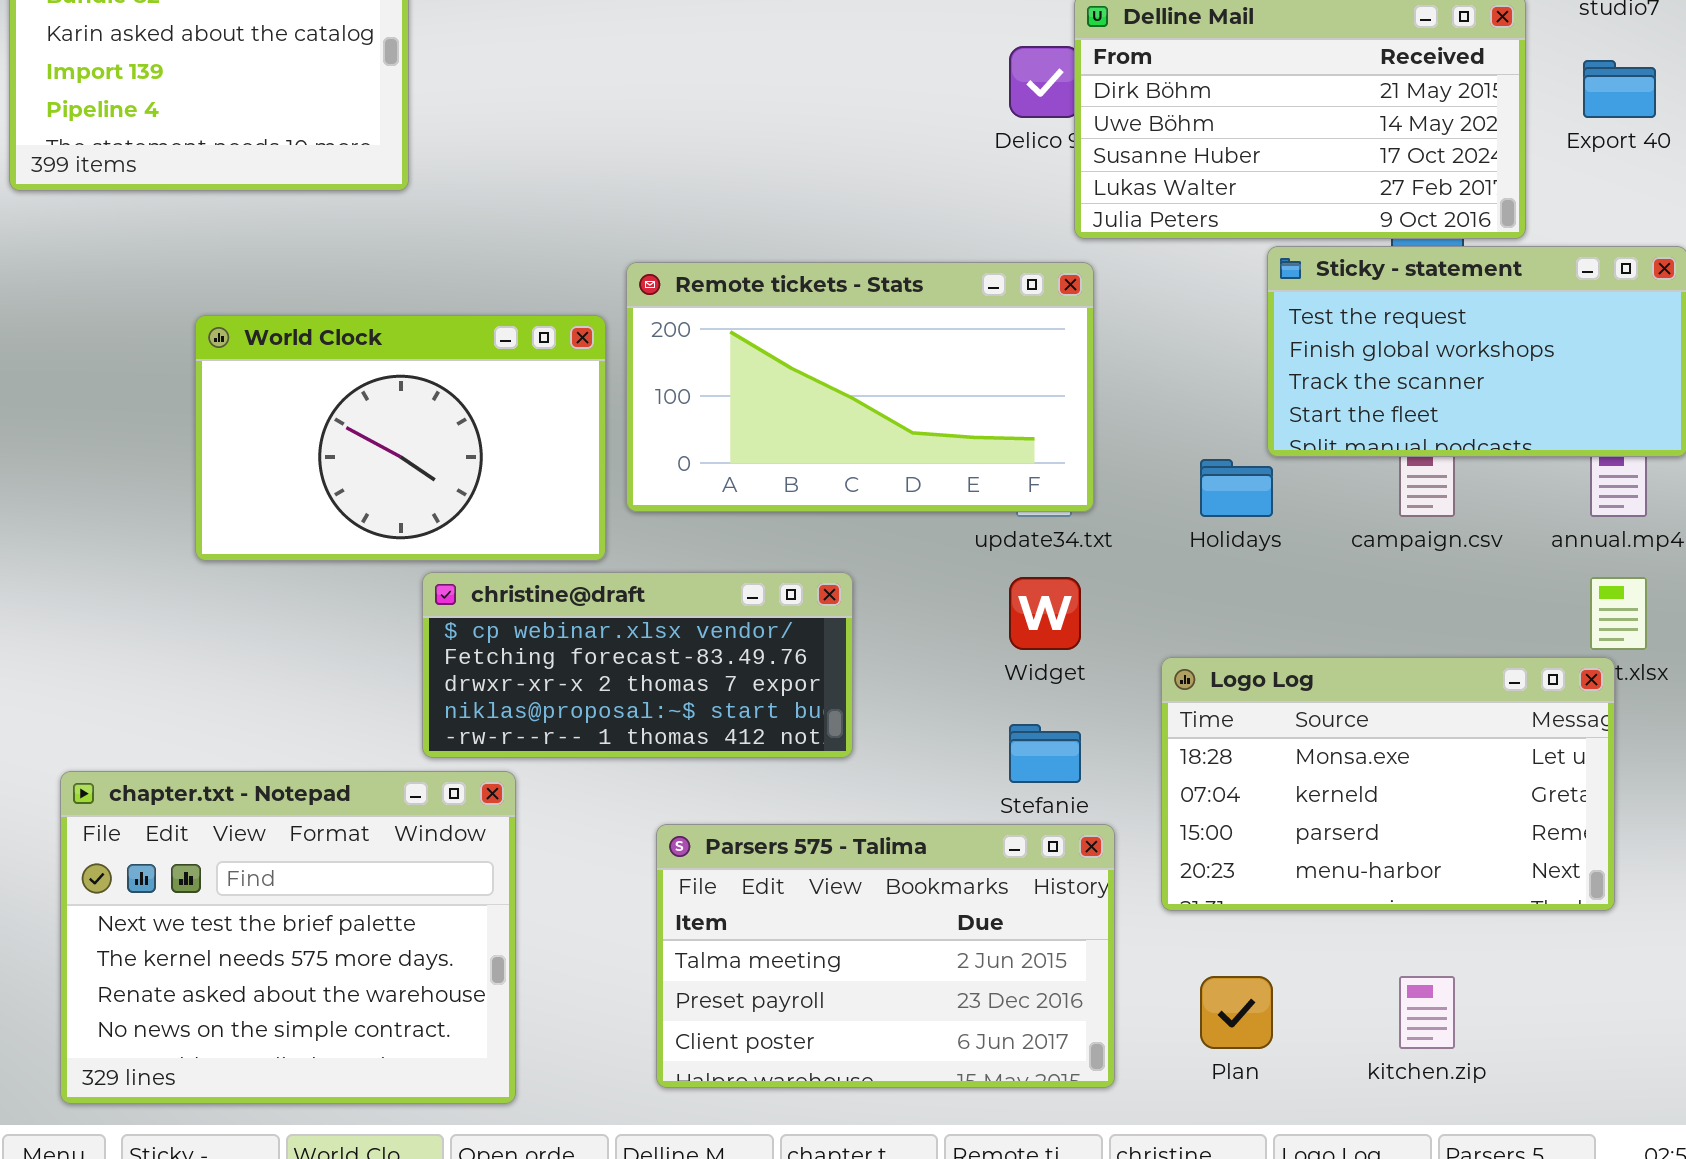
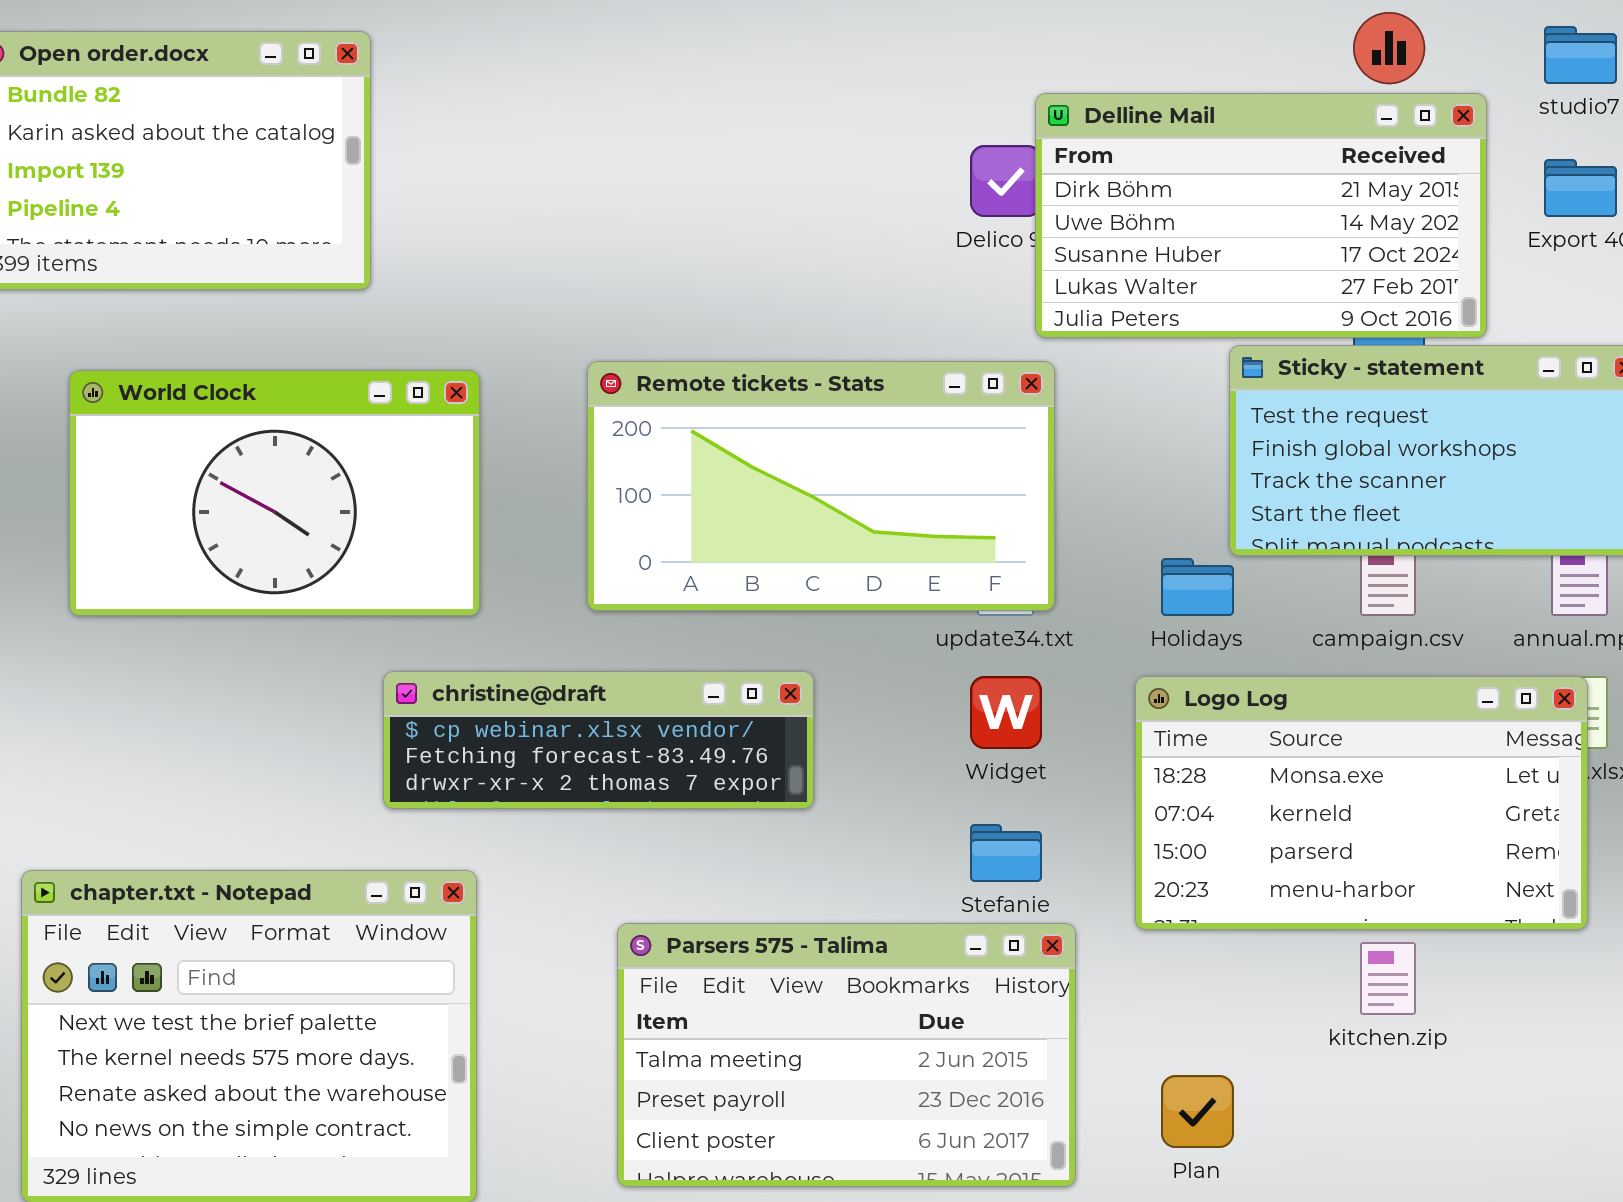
World Clock: [195,315,606,561] -> [69,370,480,616], moved
christine@draft: [422,572,853,758] -> [383,671,814,809], resized
Logo Log: [1161,657,1615,911] -> [1135,676,1588,930], moved
kitchen.zip: [1399,976,1455,1049] -> [1360,942,1416,1015], moved

